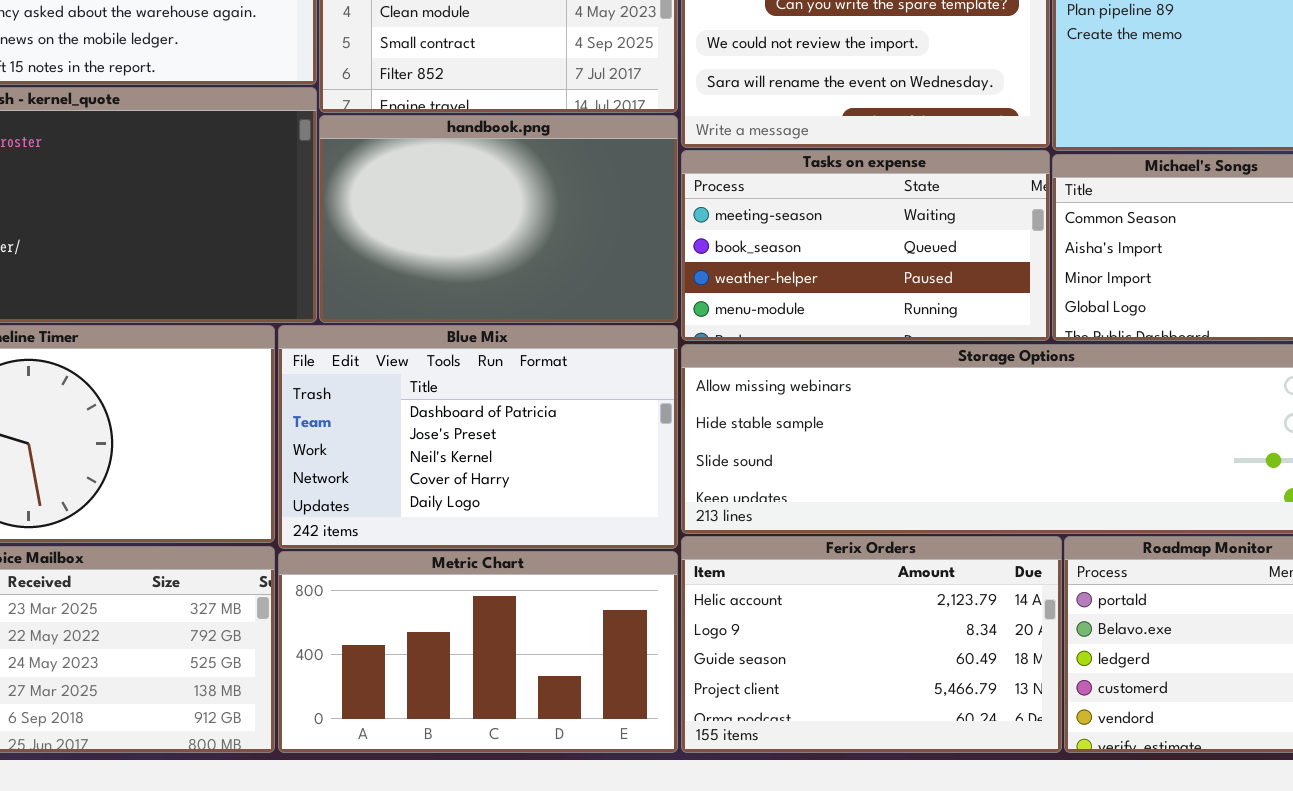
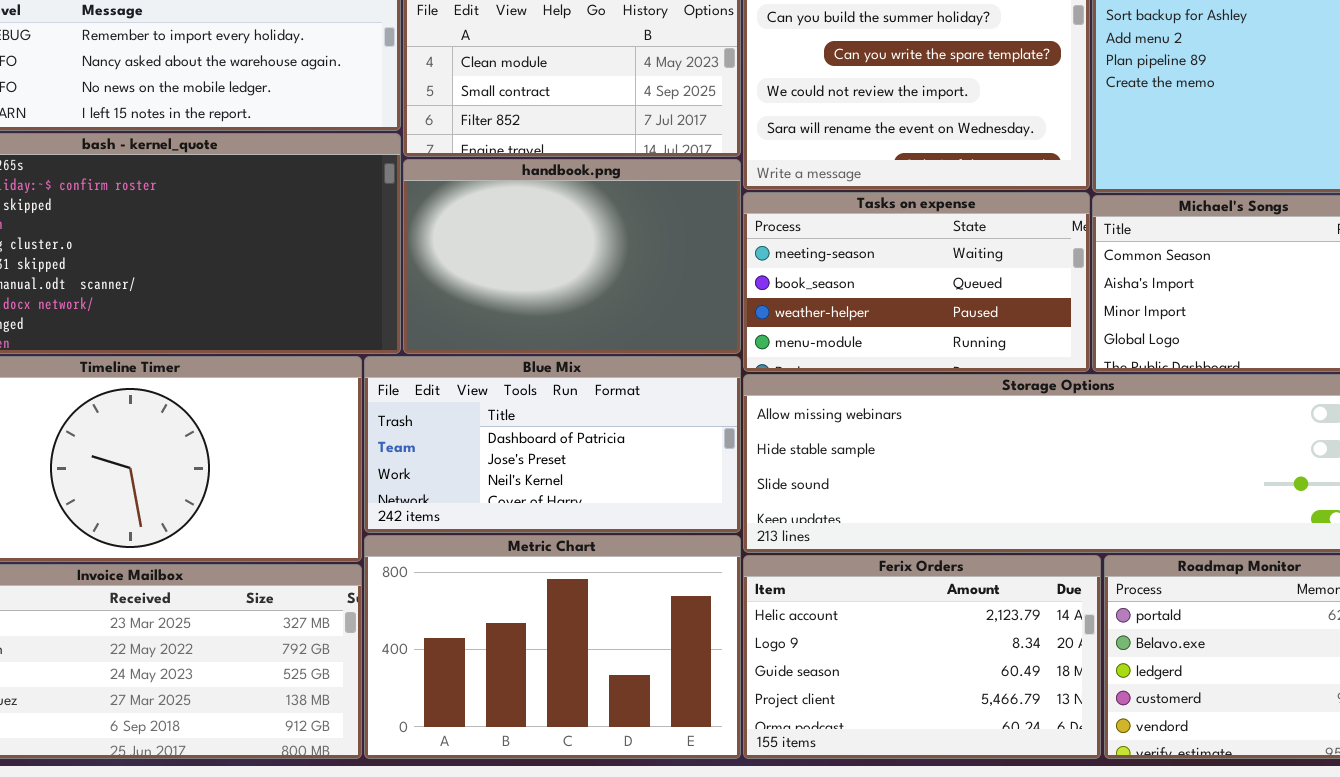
Blue Mix: [278,325,678,549] -> [364,356,741,533], resized
Metric Chart: [278,551,678,753] -> [364,535,741,759], resized

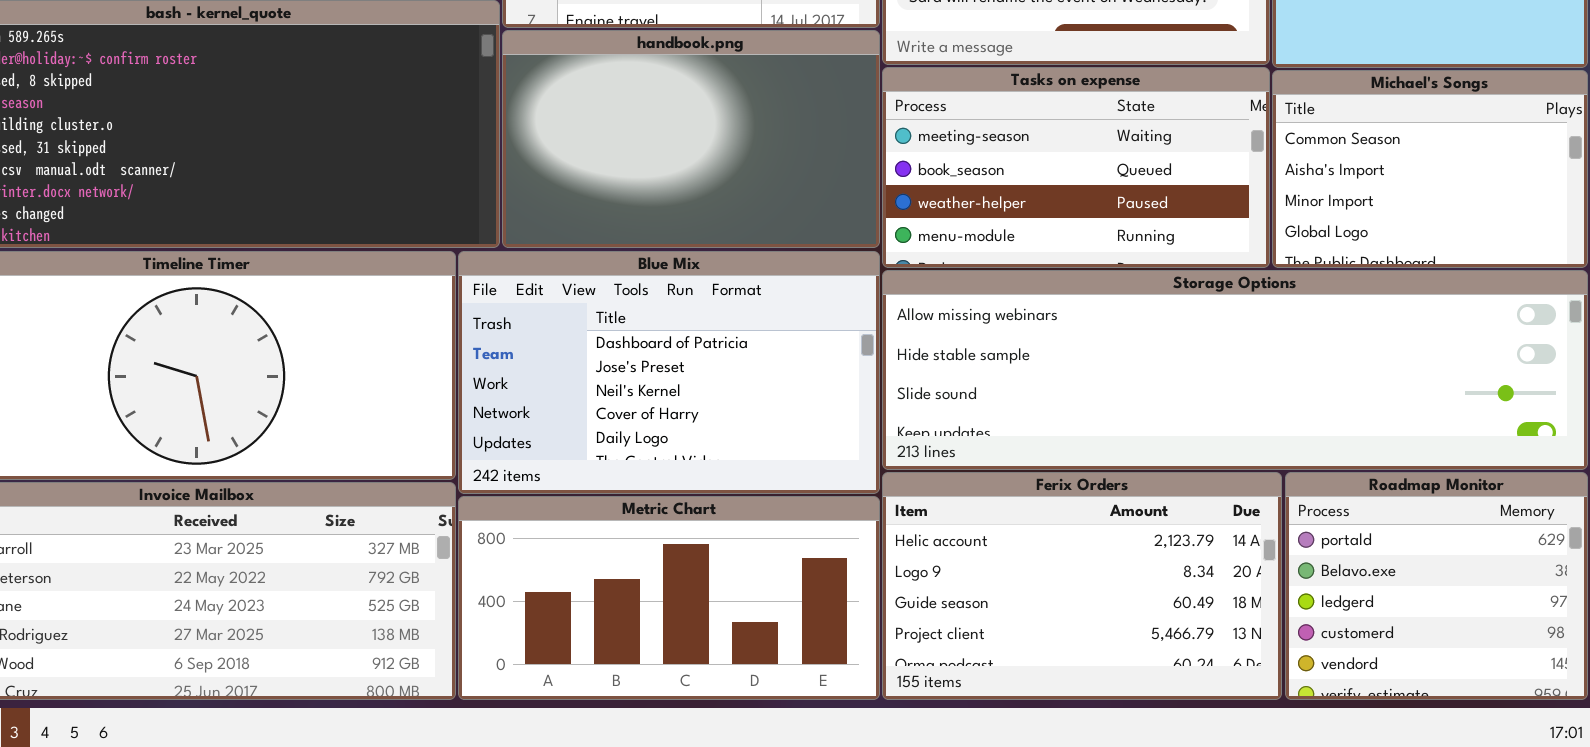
Blue Mix: [364,356,741,533] -> [458,251,880,494], resized
Metric Chart: [364,535,741,759] -> [458,496,880,700], resized

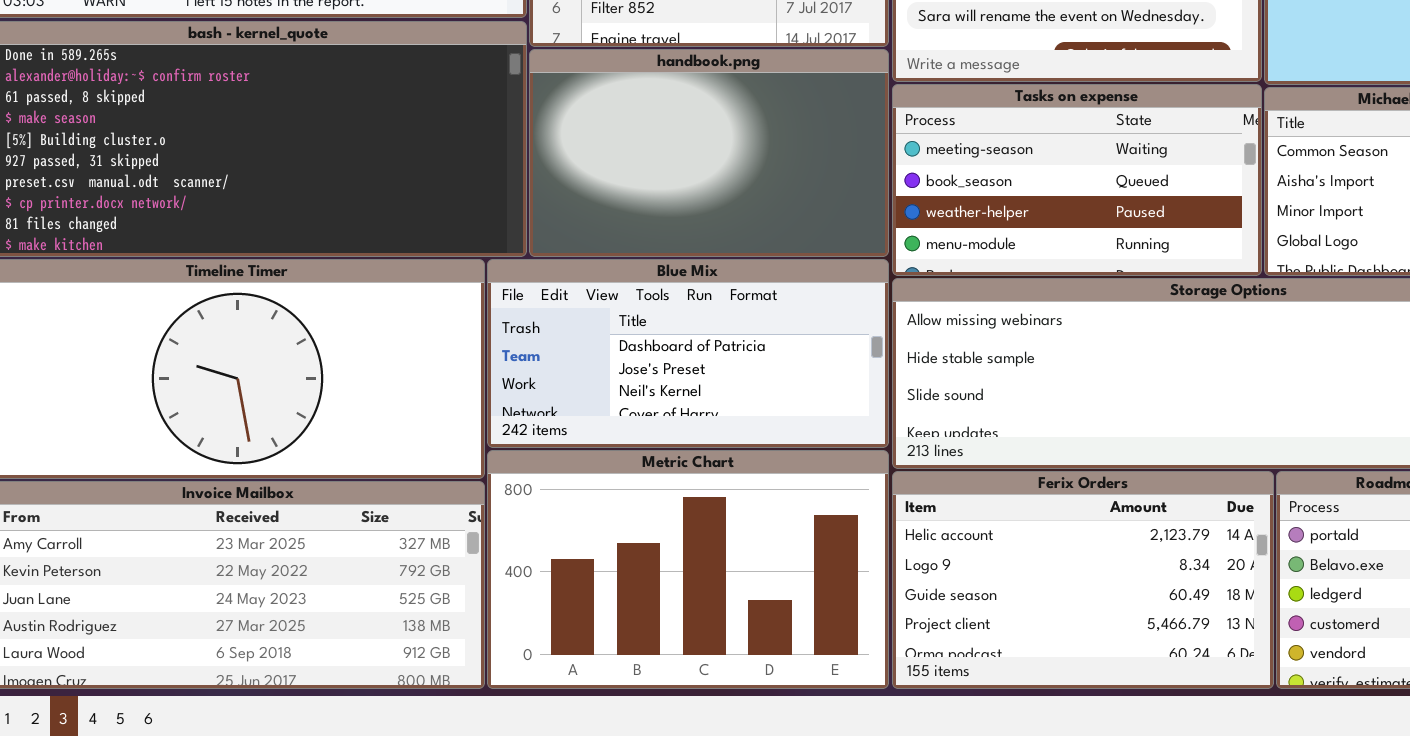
Blue Mix: [458,251,880,494] -> [487,259,889,448], resized
Metric Chart: [458,496,880,700] -> [487,450,889,689], resized

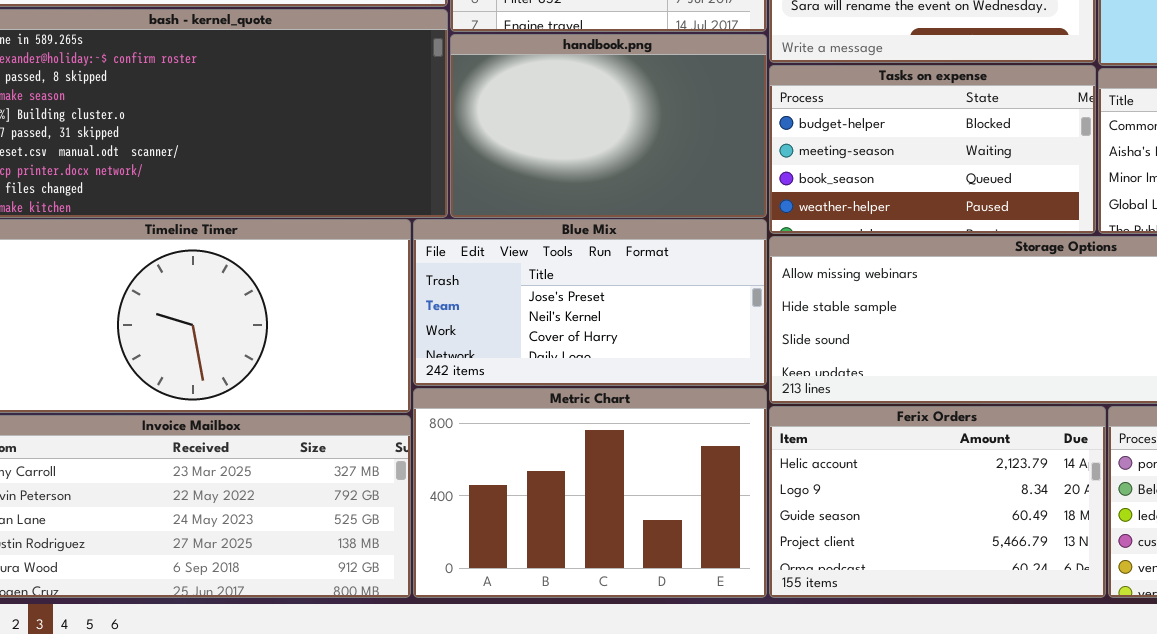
Tasks on expense: [892,84,1262,276] -> [769,65,1096,234], scrolled up 1 row
Blue Mix: [487,259,889,448] -> [413,219,767,386], scrolled down 1 row

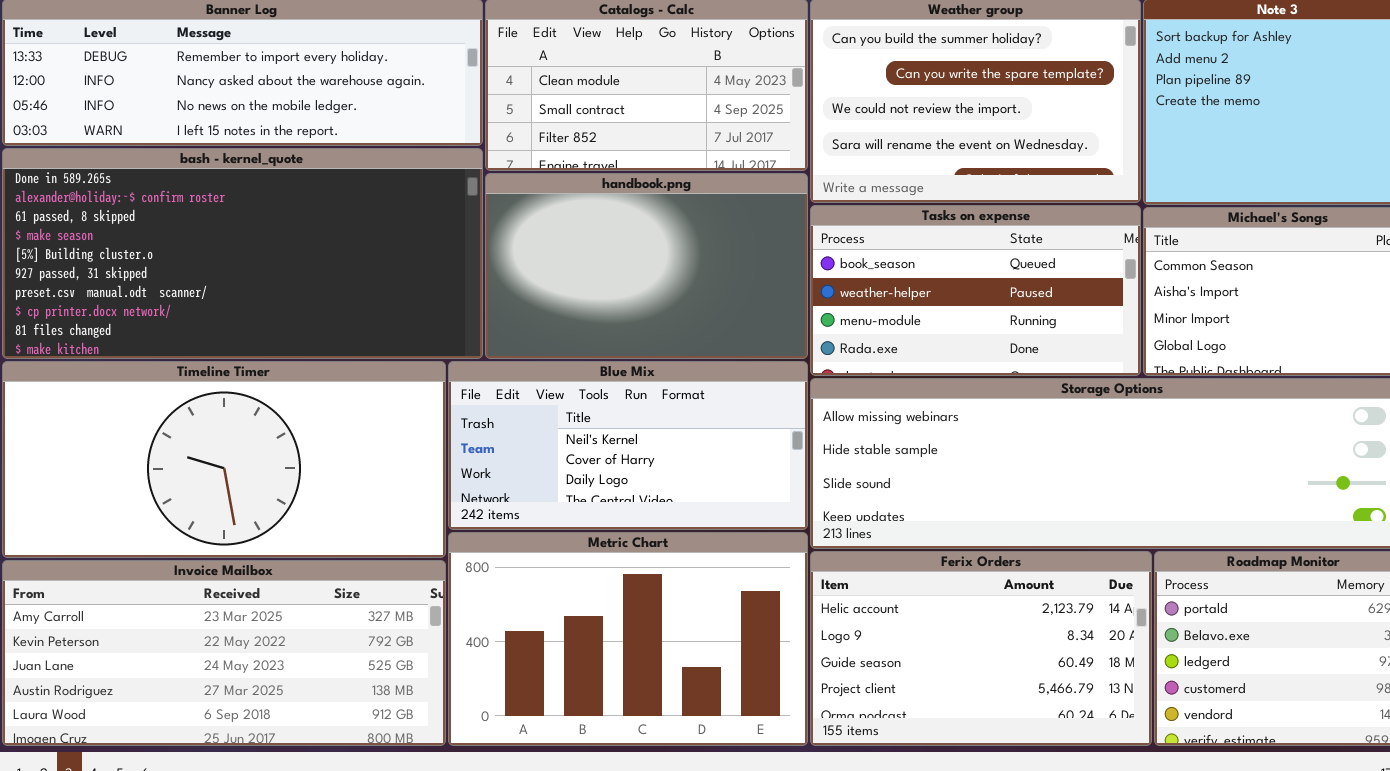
Tasks on expense: [769,65,1096,234] -> [810,205,1141,376], scrolled down 2 rows
Blue Mix: [413,219,767,386] -> [448,361,808,530], scrolled down 1 row

